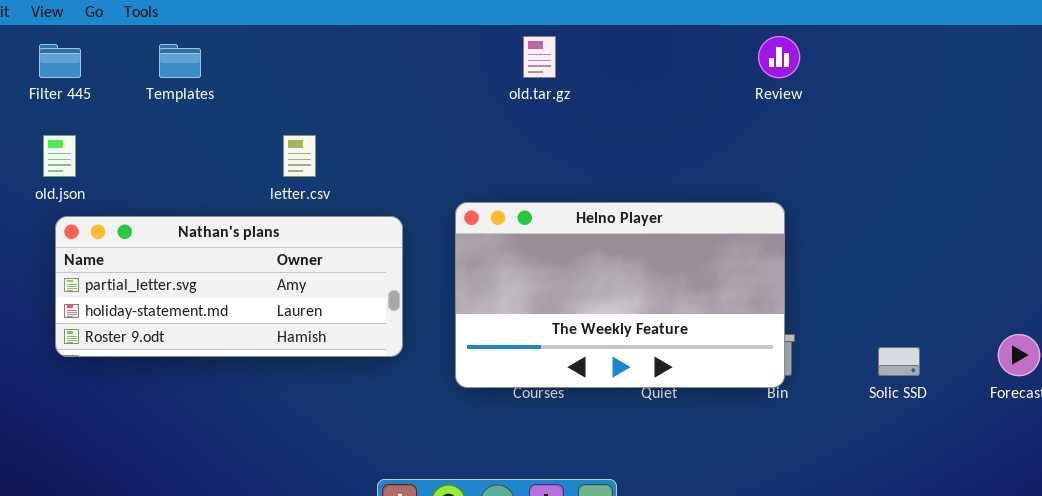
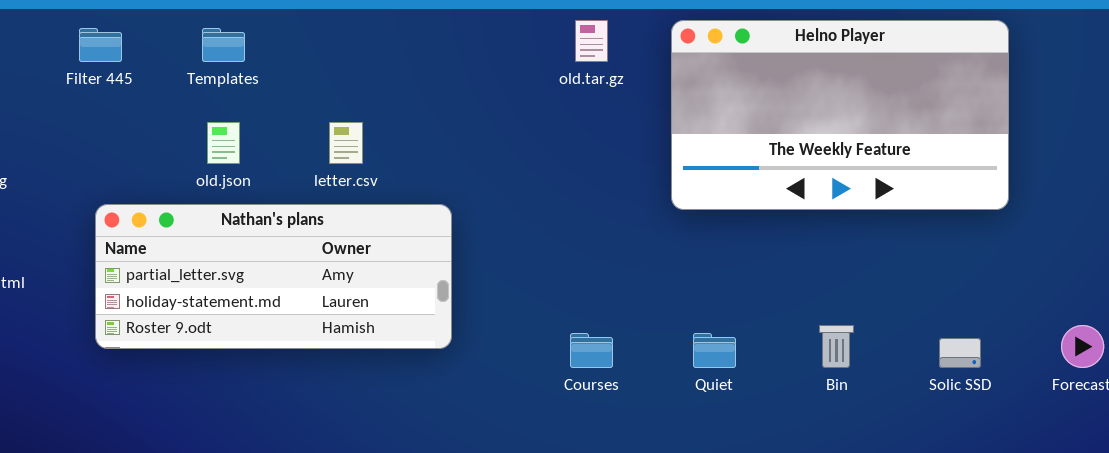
old.json: [43,135,76,177] -> [207,122,240,164], moved
Helno Player: [455,202,785,388] -> [671,20,1009,210], moved

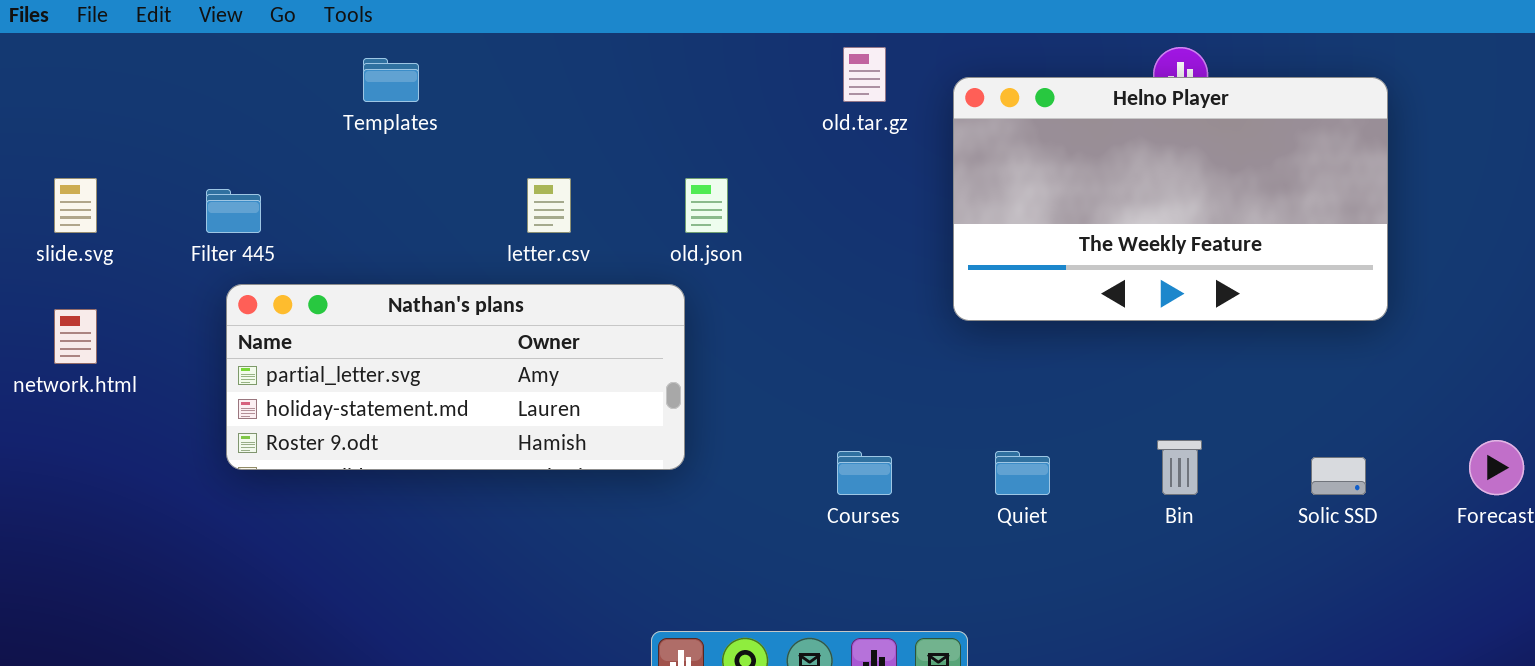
Helno Player: [671,20,1009,210] -> [953,77,1388,321], moved
Filter 445: [79,28,122,62] -> [206,189,261,233], moved
old.json: [207,122,240,164] -> [685,178,728,233], moved

